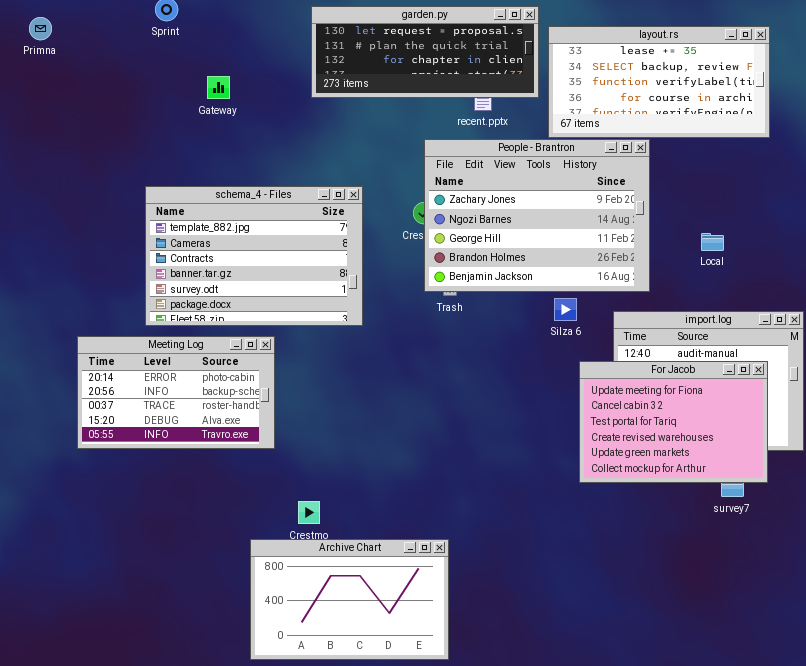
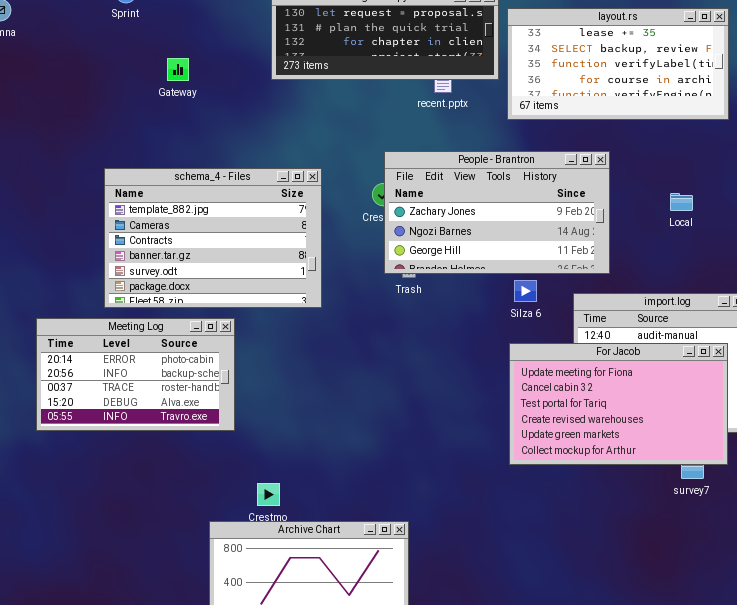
People - Brantron: [424,139,650,292] -> [384,151,610,274], resized
Local: [701,233,724,251] -> [670,193,693,211], moved
For Jacob: [579,361,768,483] -> [509,343,728,465], resized

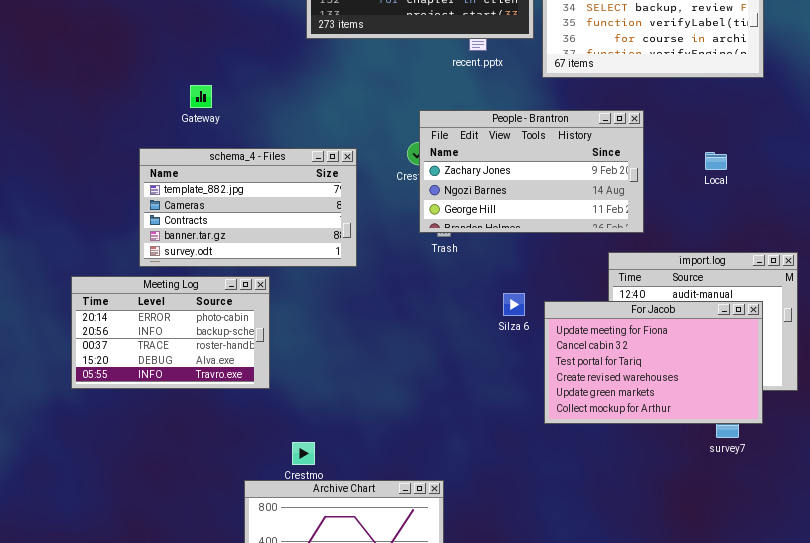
Gateway: [167,58,189,81] -> [190,85,212,108], moved
schema_4 - Files: [104,168,322,308] -> [139,148,357,267], resized
Silza 6: [514,280,537,302] -> [503,293,525,316], moved

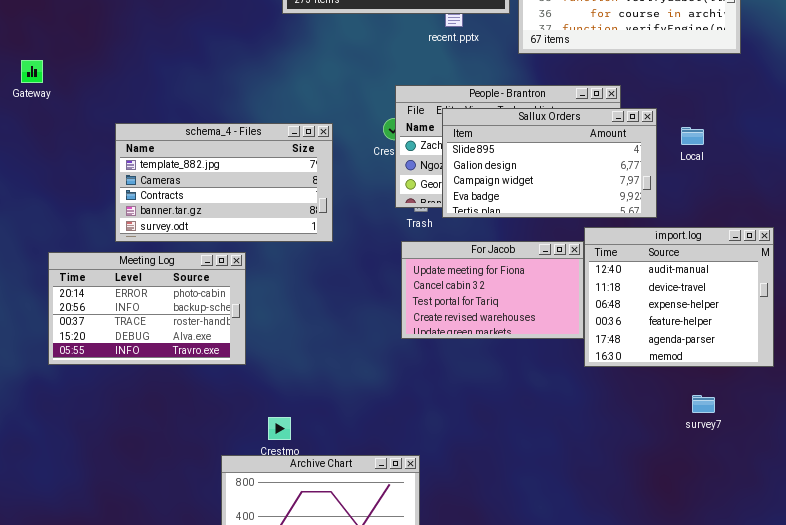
Gateway: [190,85,212,108] -> [21,60,43,83], moved
Sallux Orders: none -> [442,108,657,218], opened
For Jacob: [544,301,763,424] -> [401,241,584,339], moved, resized

